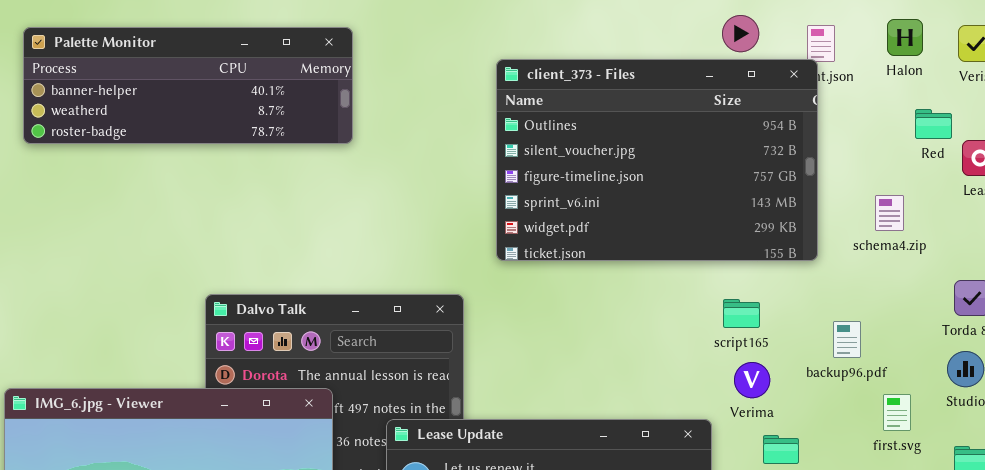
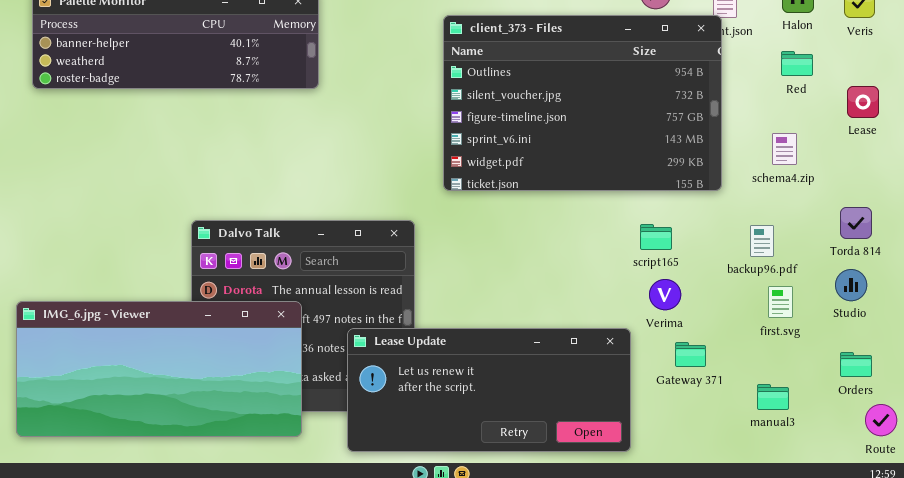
Red: [915,109,952,139] -> [781,51,813,76], moved
backup96.pdf: [833,321,861,358] -> [750,225,774,257], moved
first.svg: [883,394,911,431] -> [768,286,793,318], moved

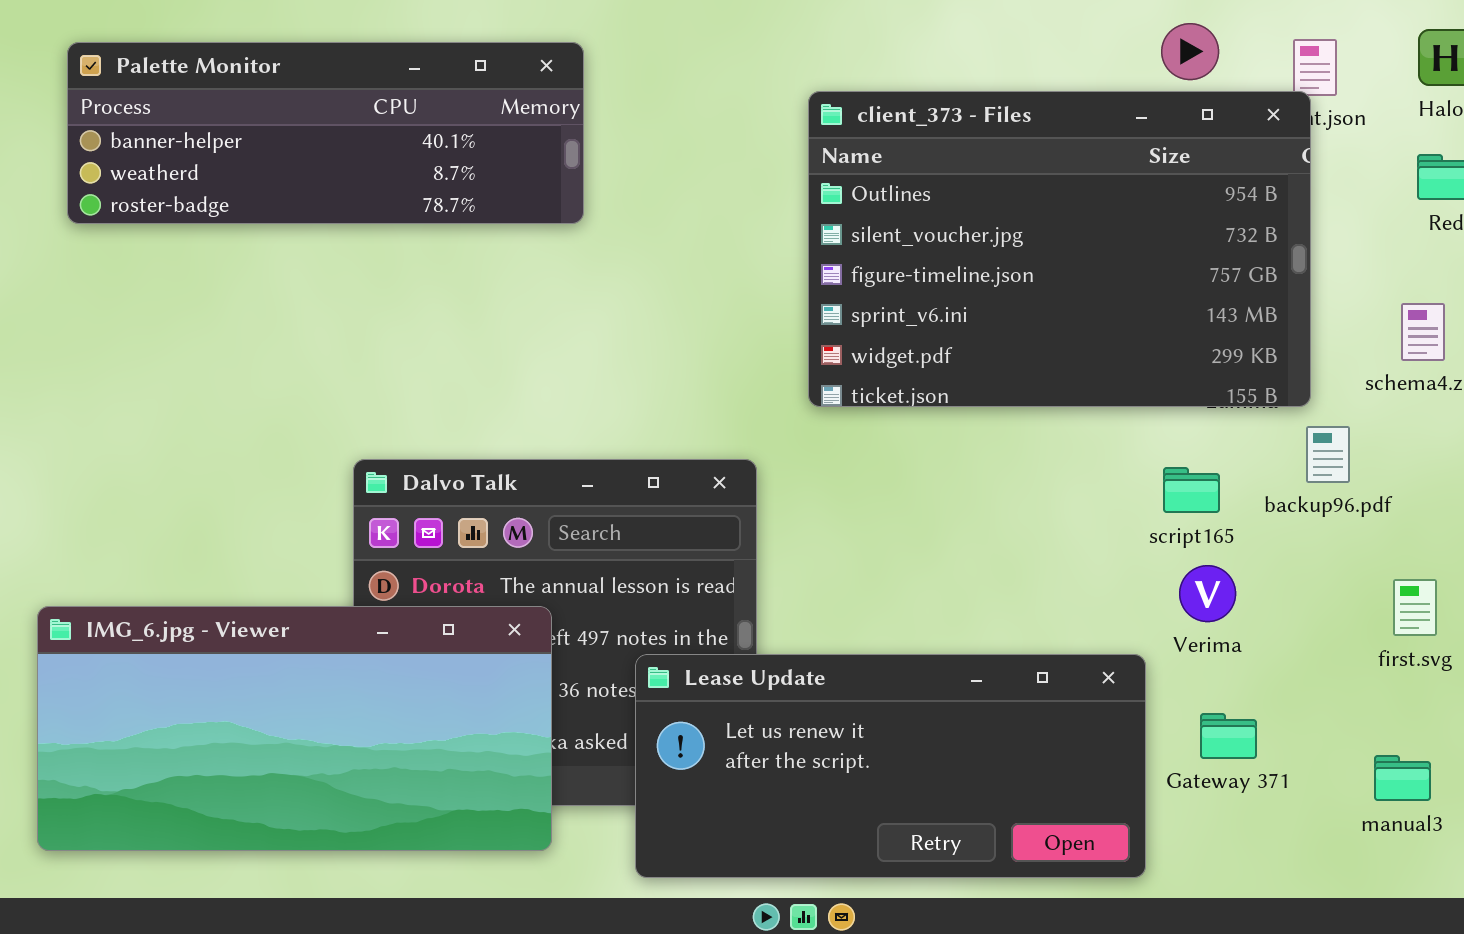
backup96.pdf: [750,225,774,257] -> [1306,426,1350,483], moved
Gateway 371: [675,342,706,367] -> [1200,713,1257,759], moved

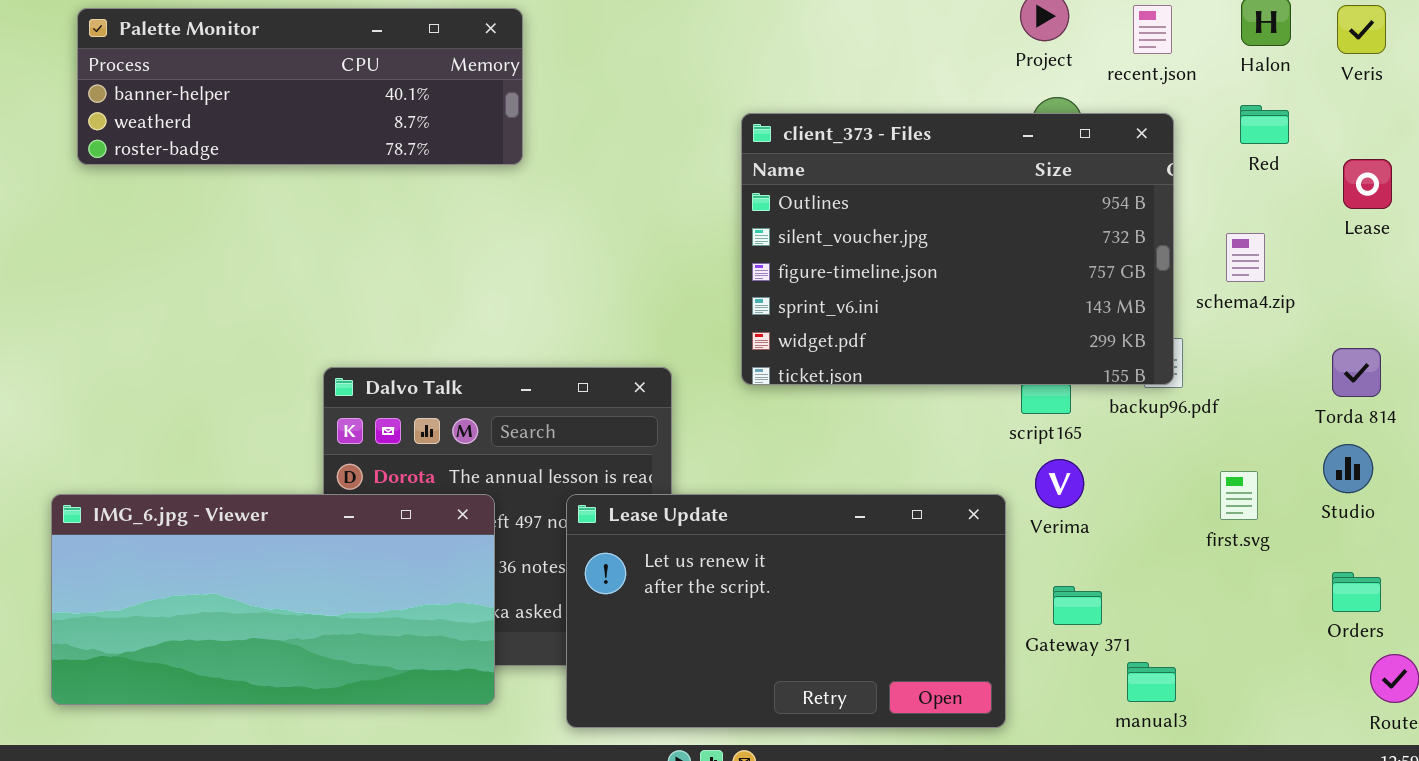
client_373 - Files: [808,91,1311,407] -> [741,113,1174,385], moved
Lease Update: [635,654,1146,878] -> [566,494,1006,728], resized
manual3: [1374,755,1431,801] -> [1127,662,1176,702], moved

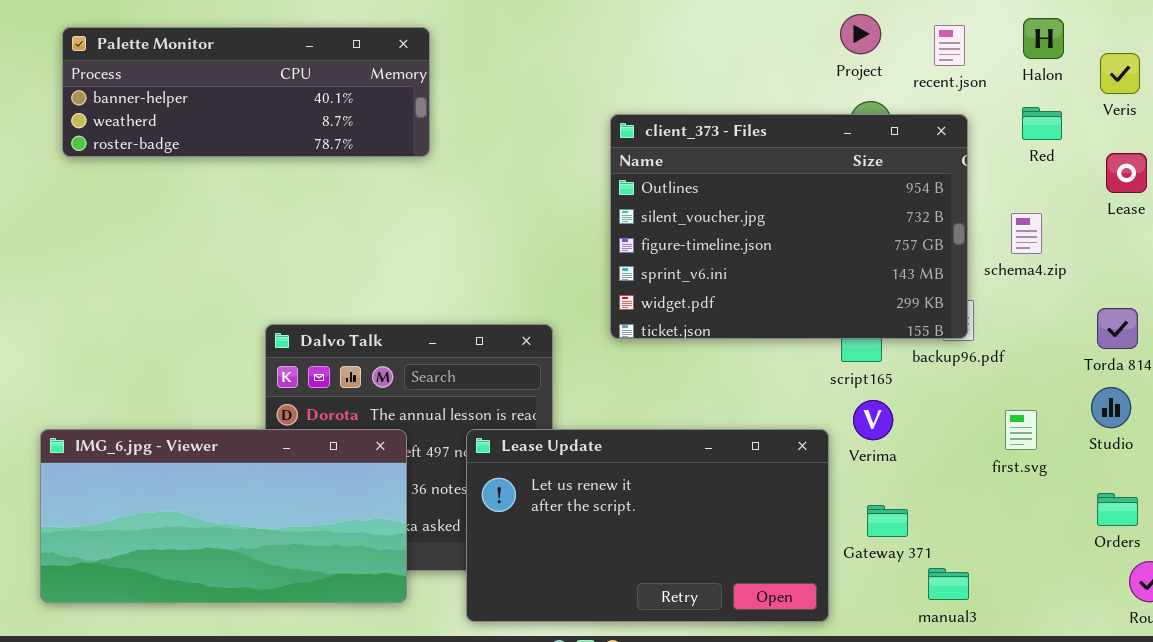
Veris: [1337,5,1386,54] -> [1100,53,1140,94], moved

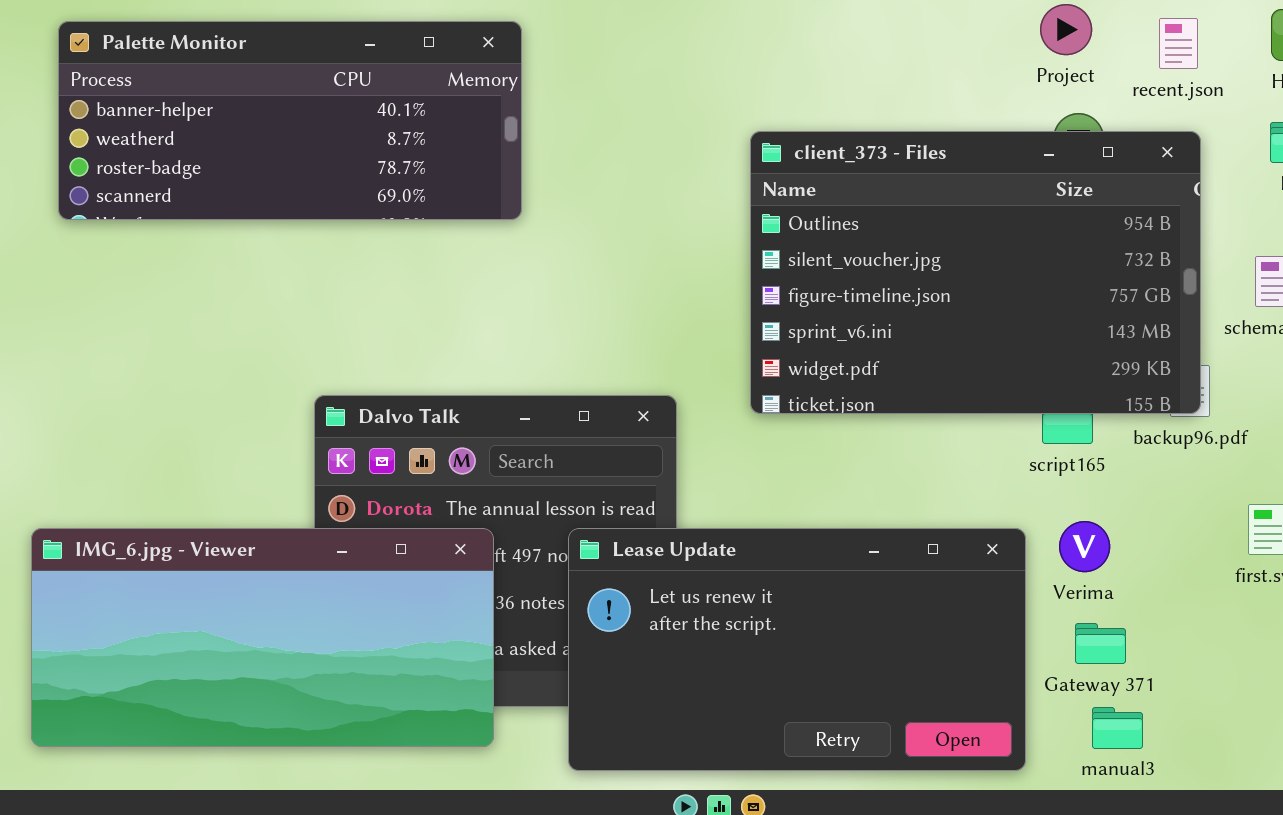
Palette Monitor: [62,27,430,157] -> [58,21,522,220], resized
Verima: [853,400,893,440] -> [1059,521,1110,572], moved
manual3: [928,568,969,600] -> [1092,707,1143,749], moved

